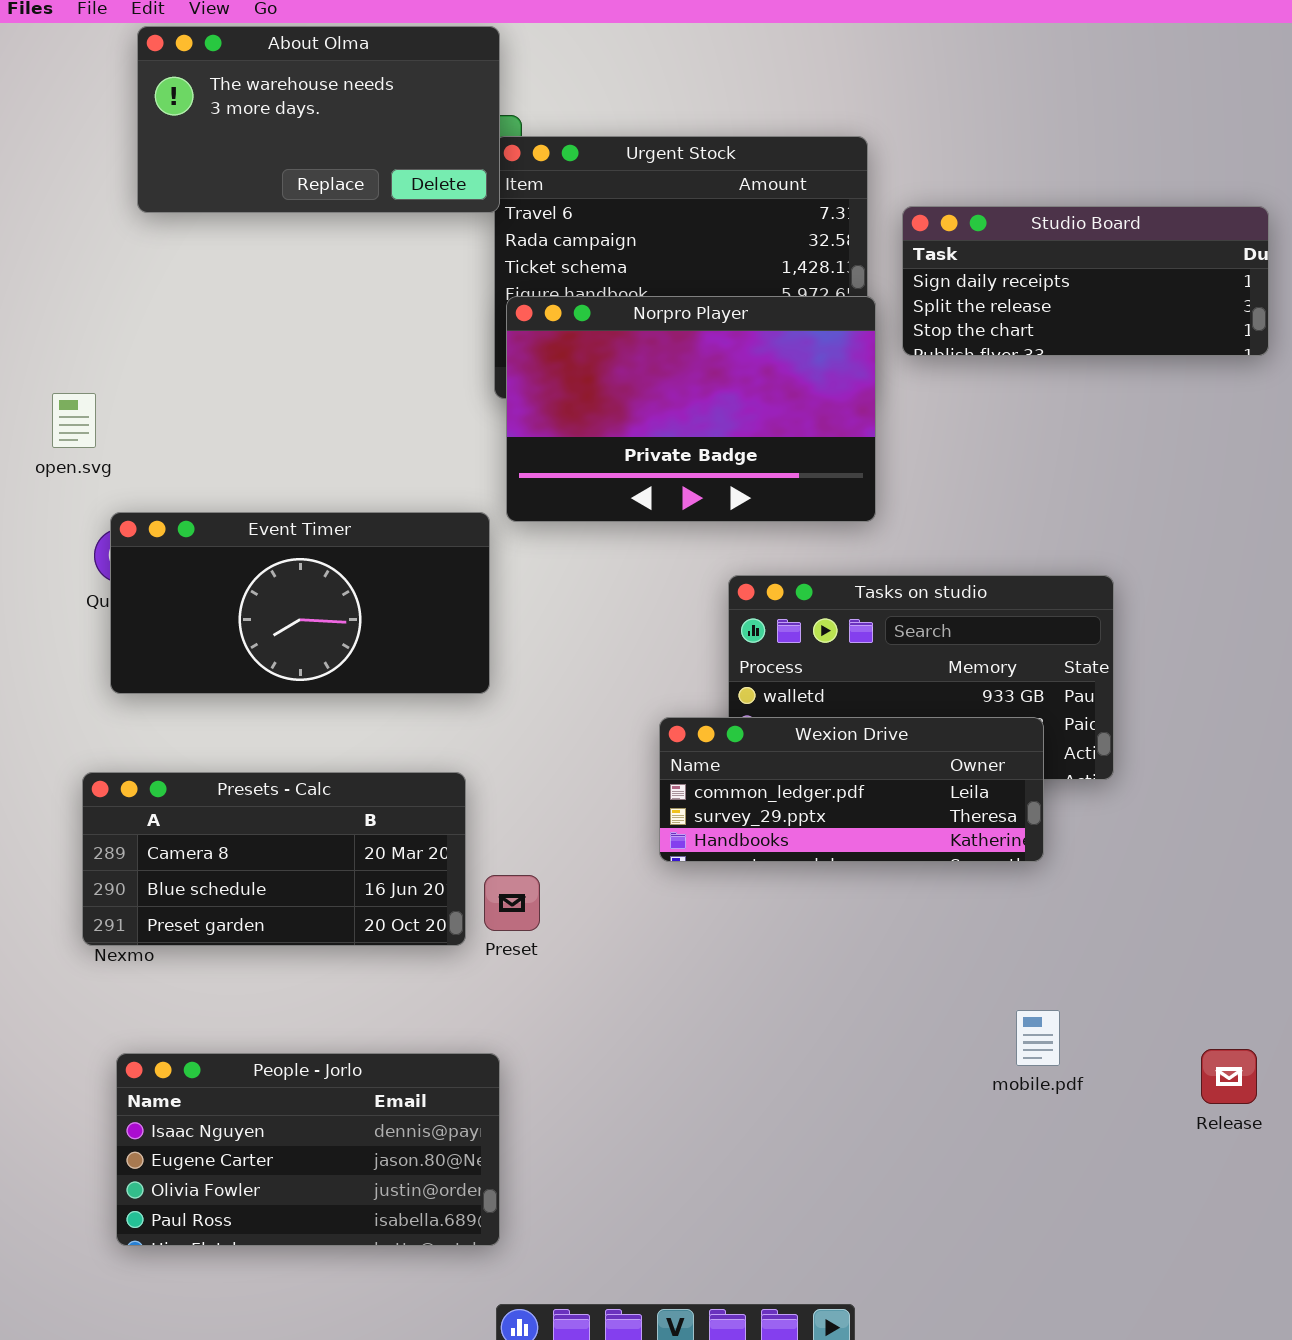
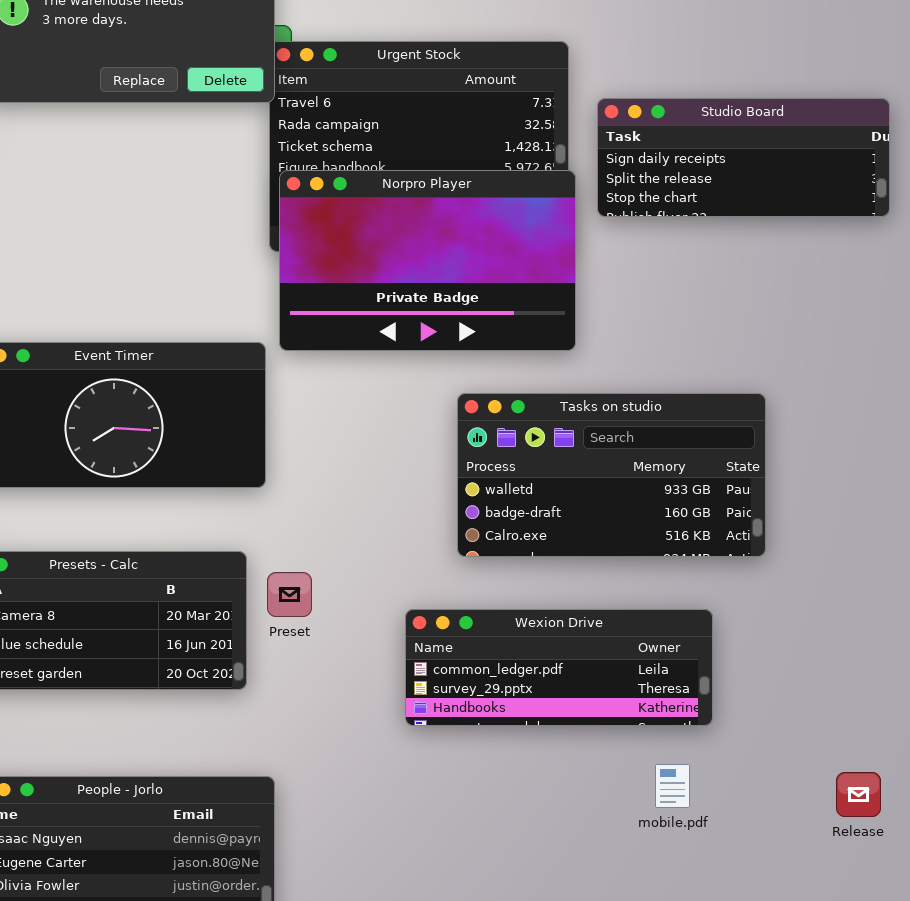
Wexion Drive: [659,717,1044,862] -> [405,609,713,726], moved
Preset: [484,875,540,931] -> [267,572,312,617], moved
mobile.pdf: [1016,1010,1060,1066] -> [655,764,690,808], moved

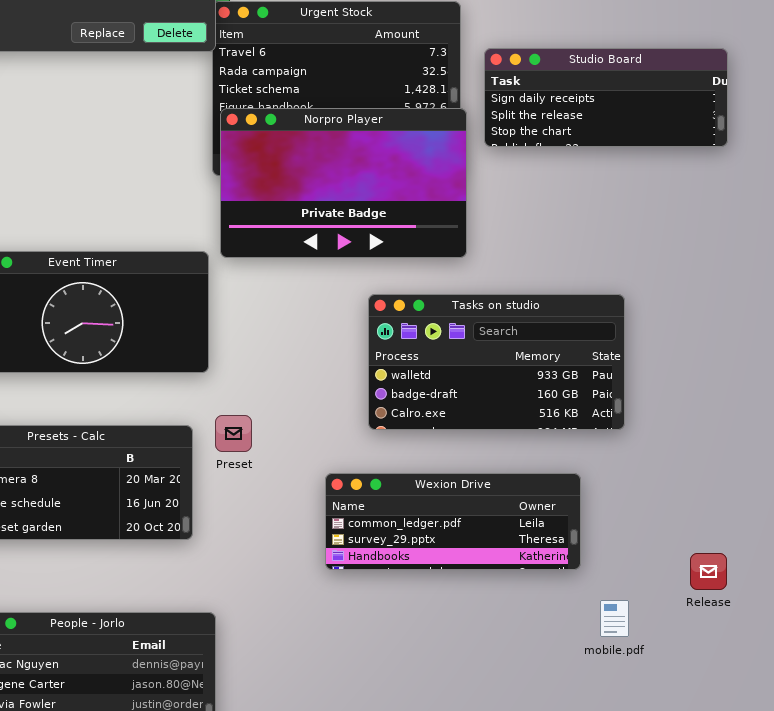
Preset: [267,572,312,617] -> [215,415,252,452], moved
mobile.pdf: [655,764,690,808] -> [600,600,629,637], moved
Release: [836,772,881,817] -> [690,553,727,590], moved

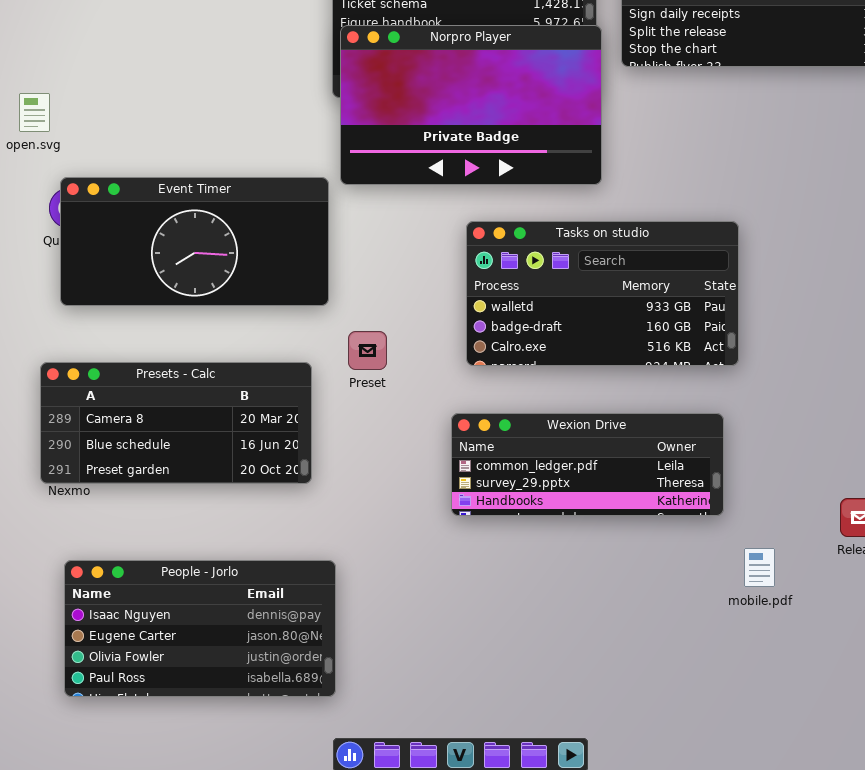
Tasks on studio: [368,294,625,430] -> [466,221,739,366], moved
Preset: [215,415,252,452] -> [348,331,387,370], moved

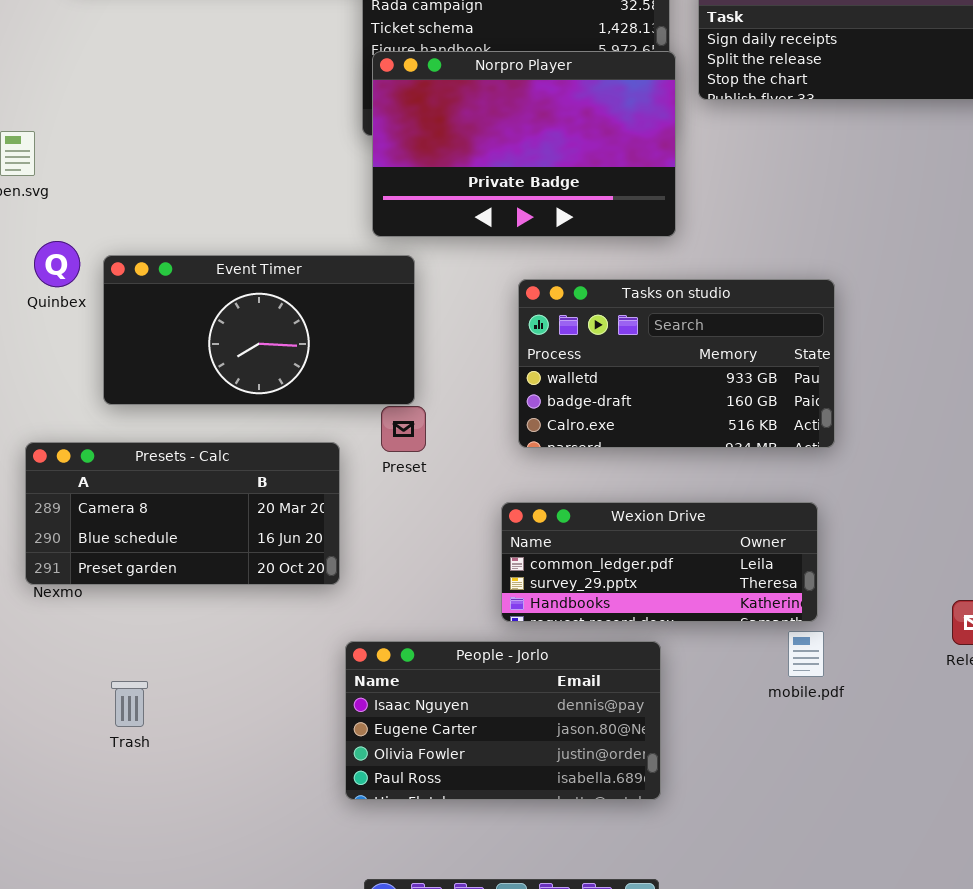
Event Timer: [60,177,329,306] -> [103,255,415,405], moved
mobile.pdf: [744,548,775,587] -> [788,631,824,677], moved
People - Jorlo: [64,560,336,697] -> [345,641,661,800], moved

